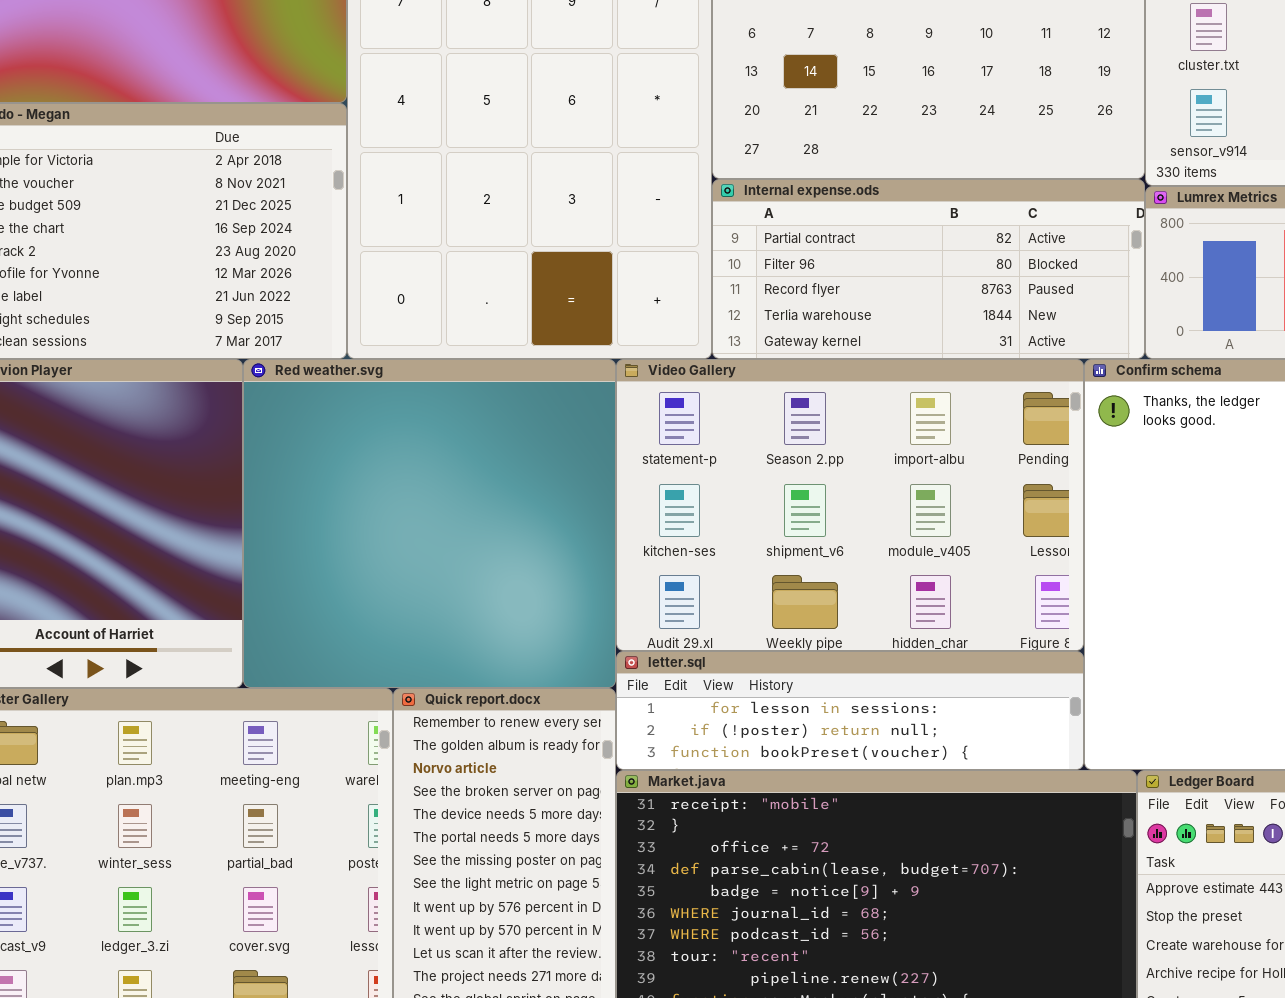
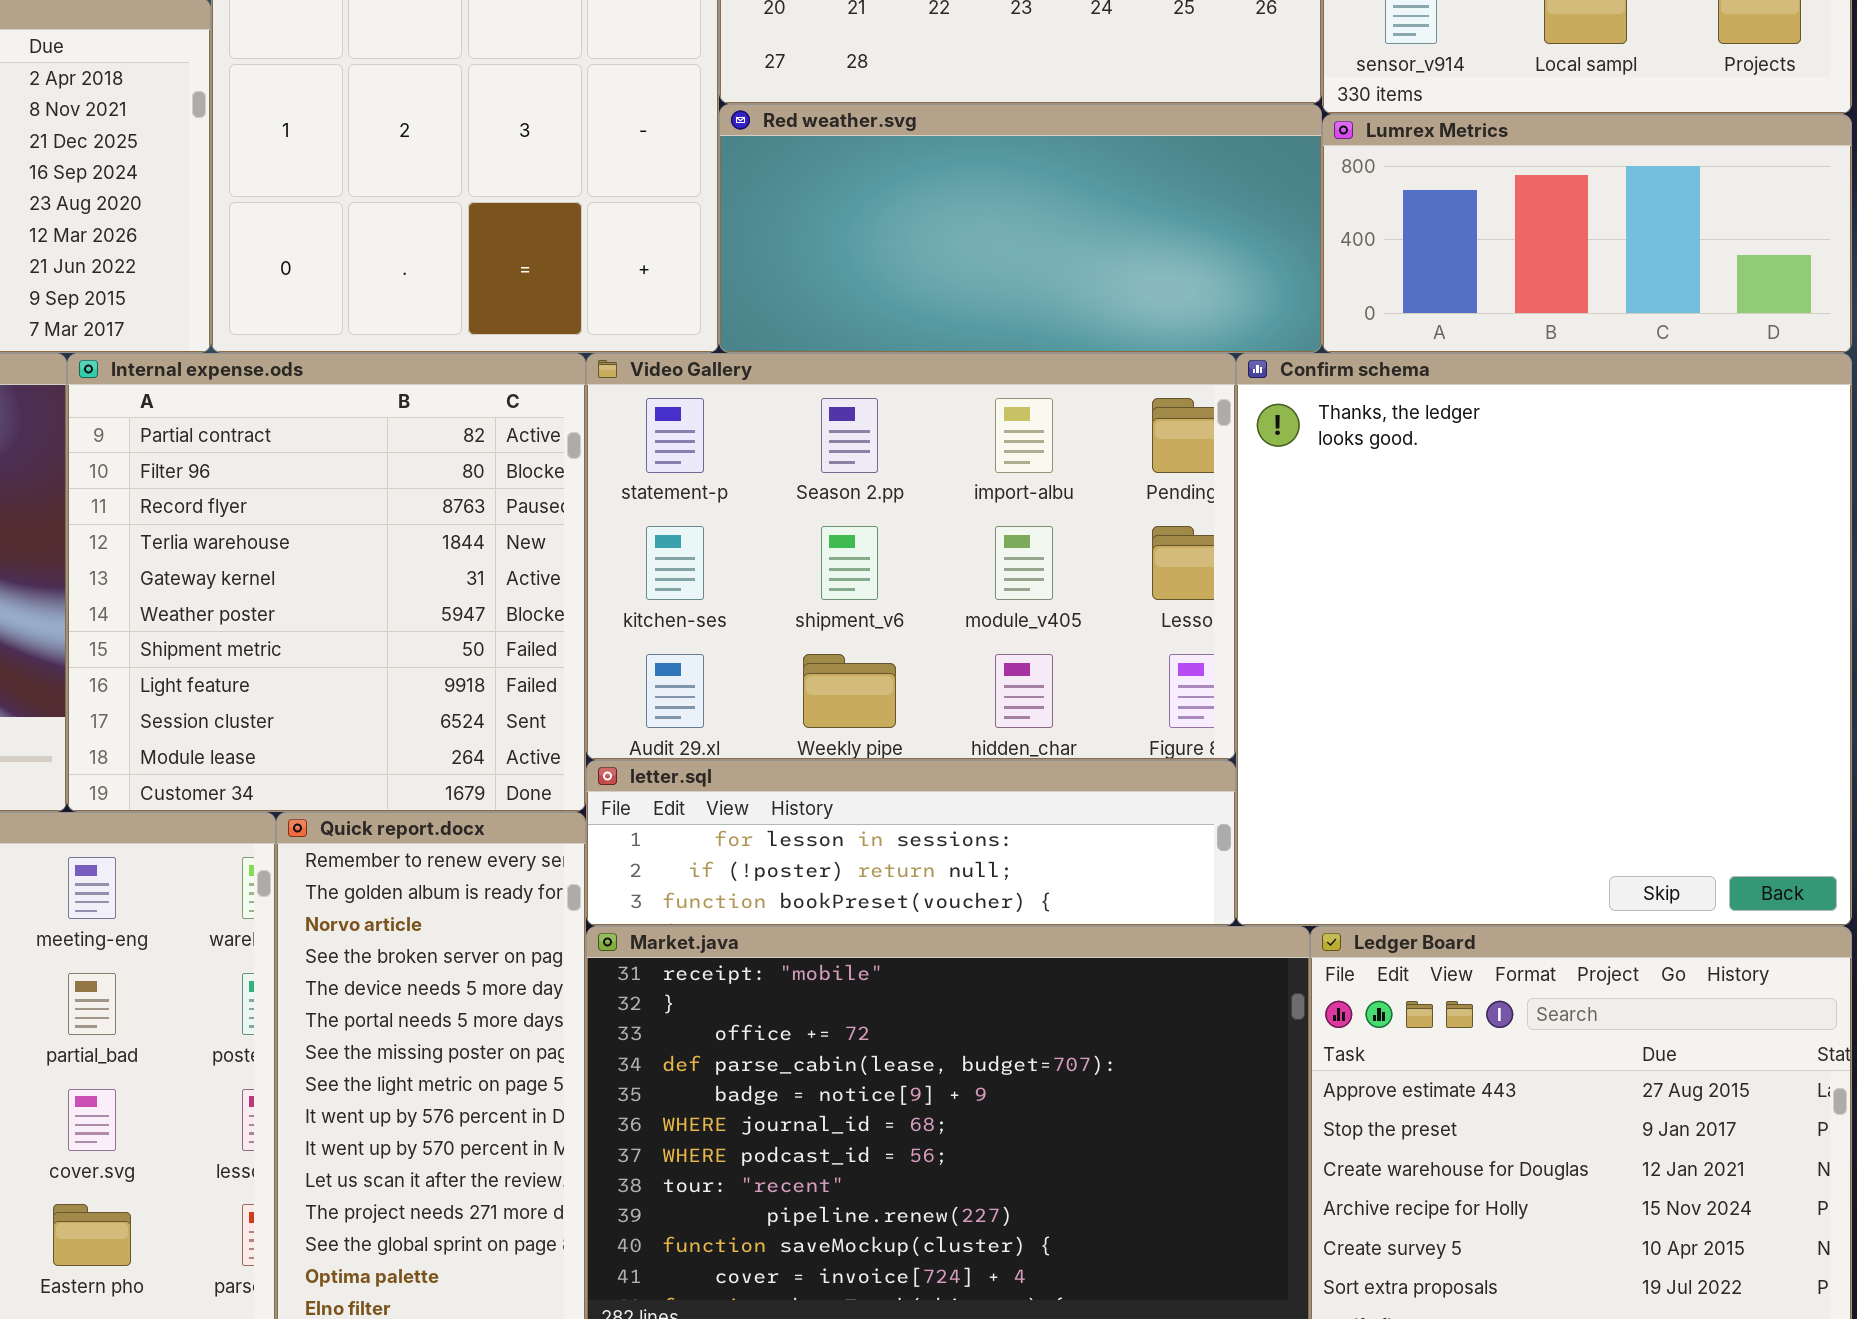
Internal expense.ods: [712,179,1145,359] -> [67,353,586,812], moved, resized
Red weather.svg: [243,359,616,688] -> [719,104,1322,353], moved, resized

